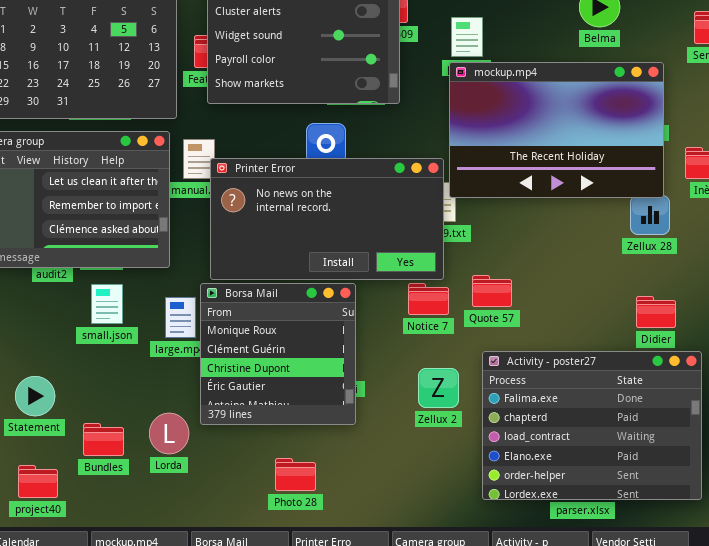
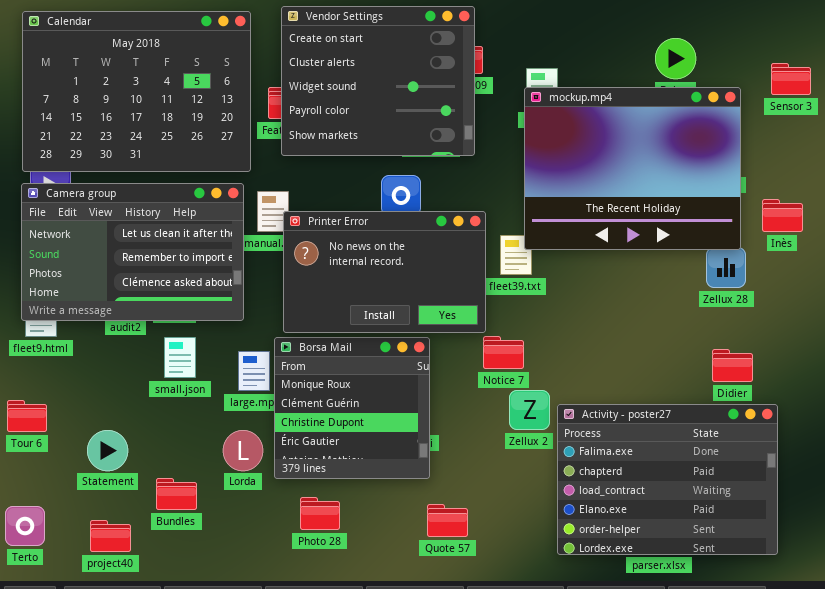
mockup.mp4: [449,62,664,198] -> [524,87,741,250], resized
Printer Error: [210,158,444,280] -> [283,211,486,333], resized
Quote 57: [472,275,512,307] -> [427,504,468,537], moved
Zellux 2: [418,368,459,408] -> [509,390,550,430], moved
Lorda: [149,413,189,454] -> [223,430,263,471], moved
Photo 28: [275,458,316,491] -> [300,497,340,530], moved

